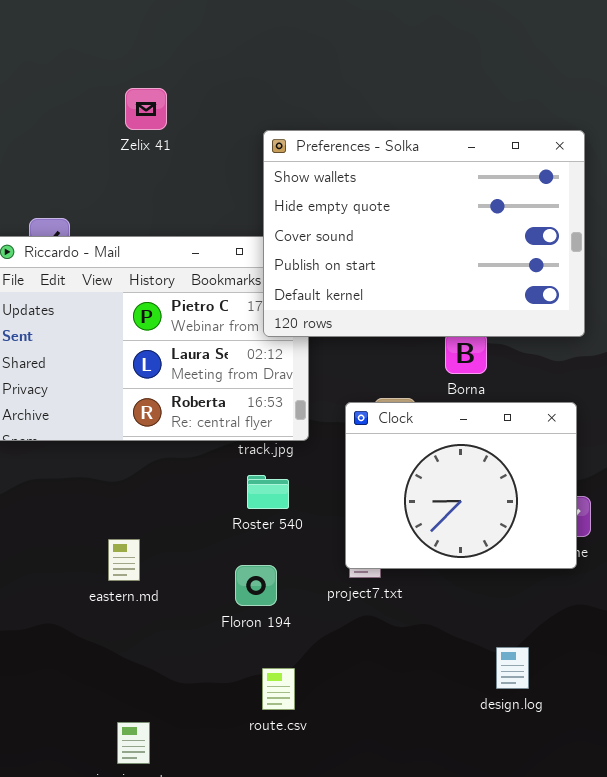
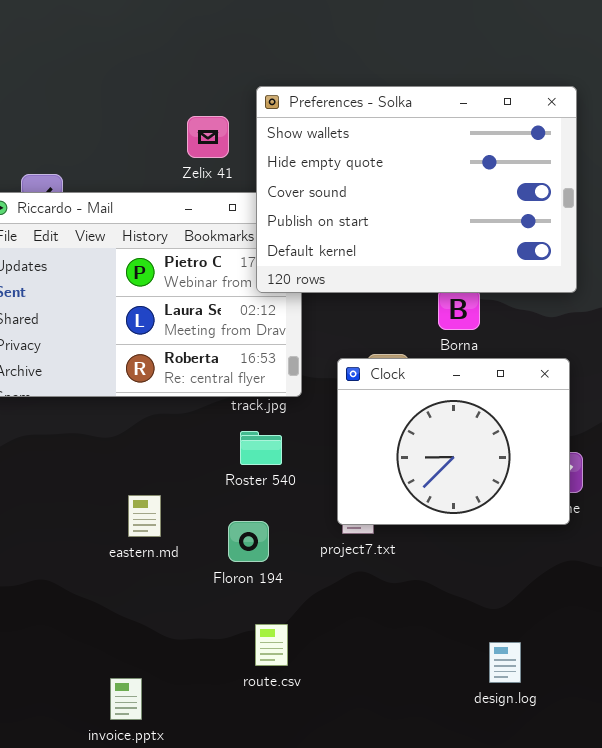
Zelix 41: [125,88,167,130] -> [187,116,229,158], moved
eastern.md: [108,539,140,581] -> [128,495,161,537], moved
design.log: [496,647,529,689] -> [489,642,521,683], moved

